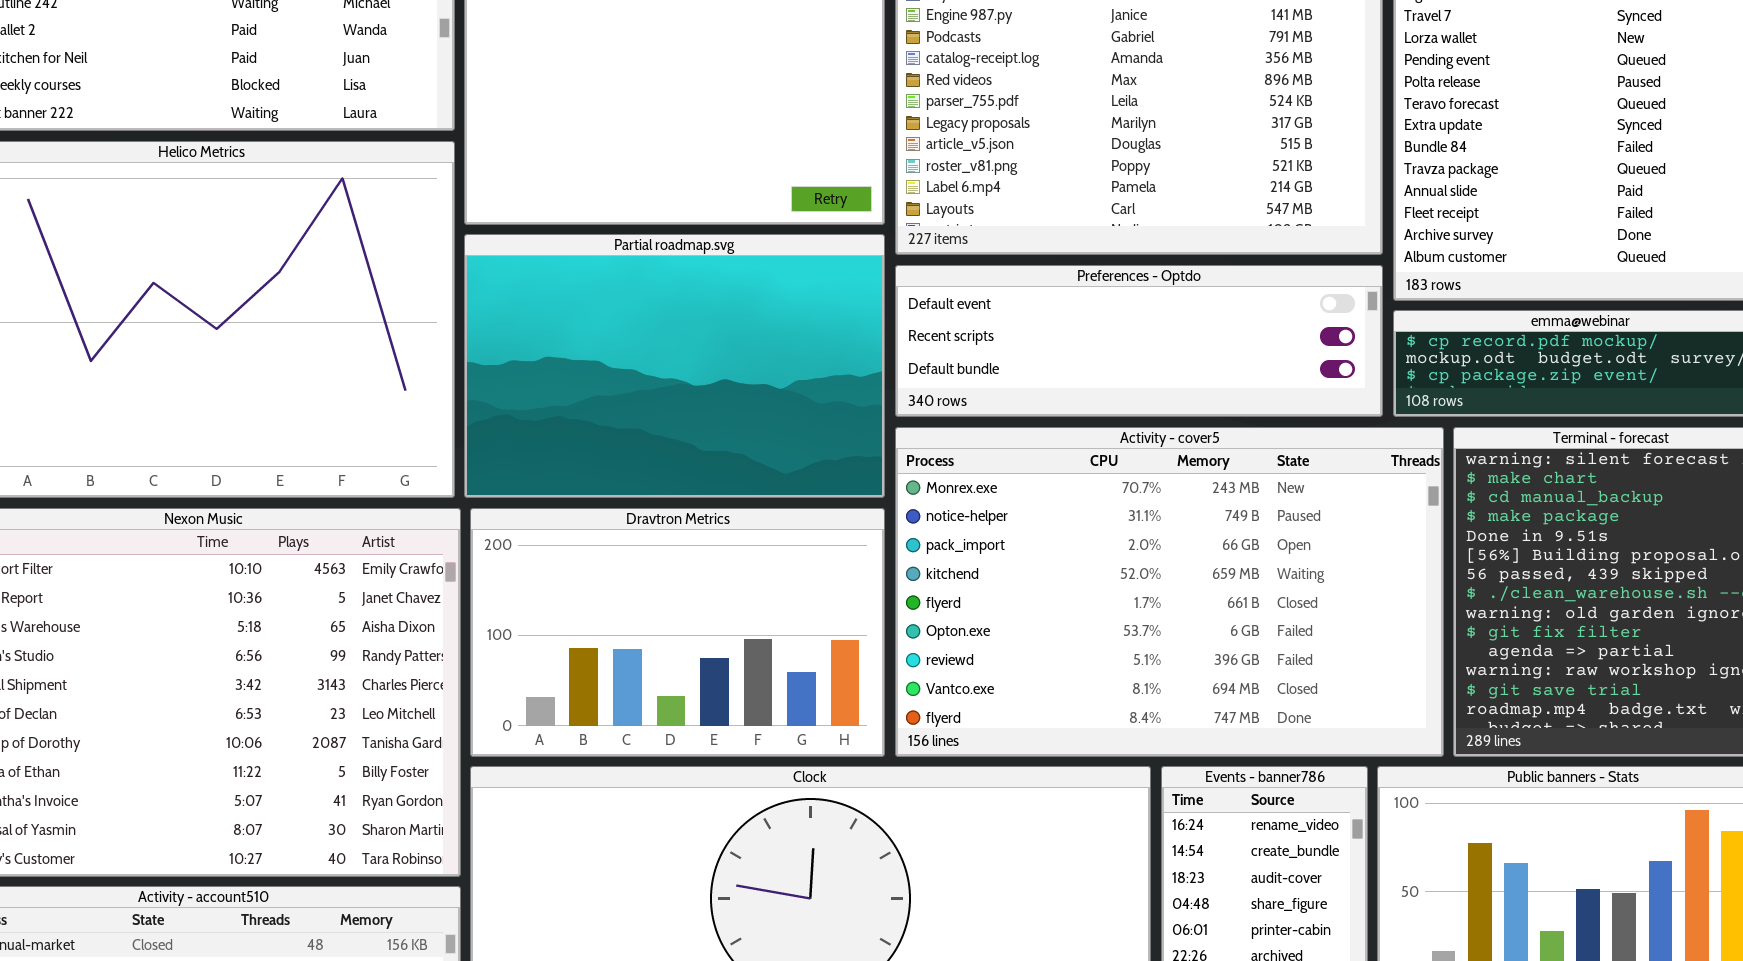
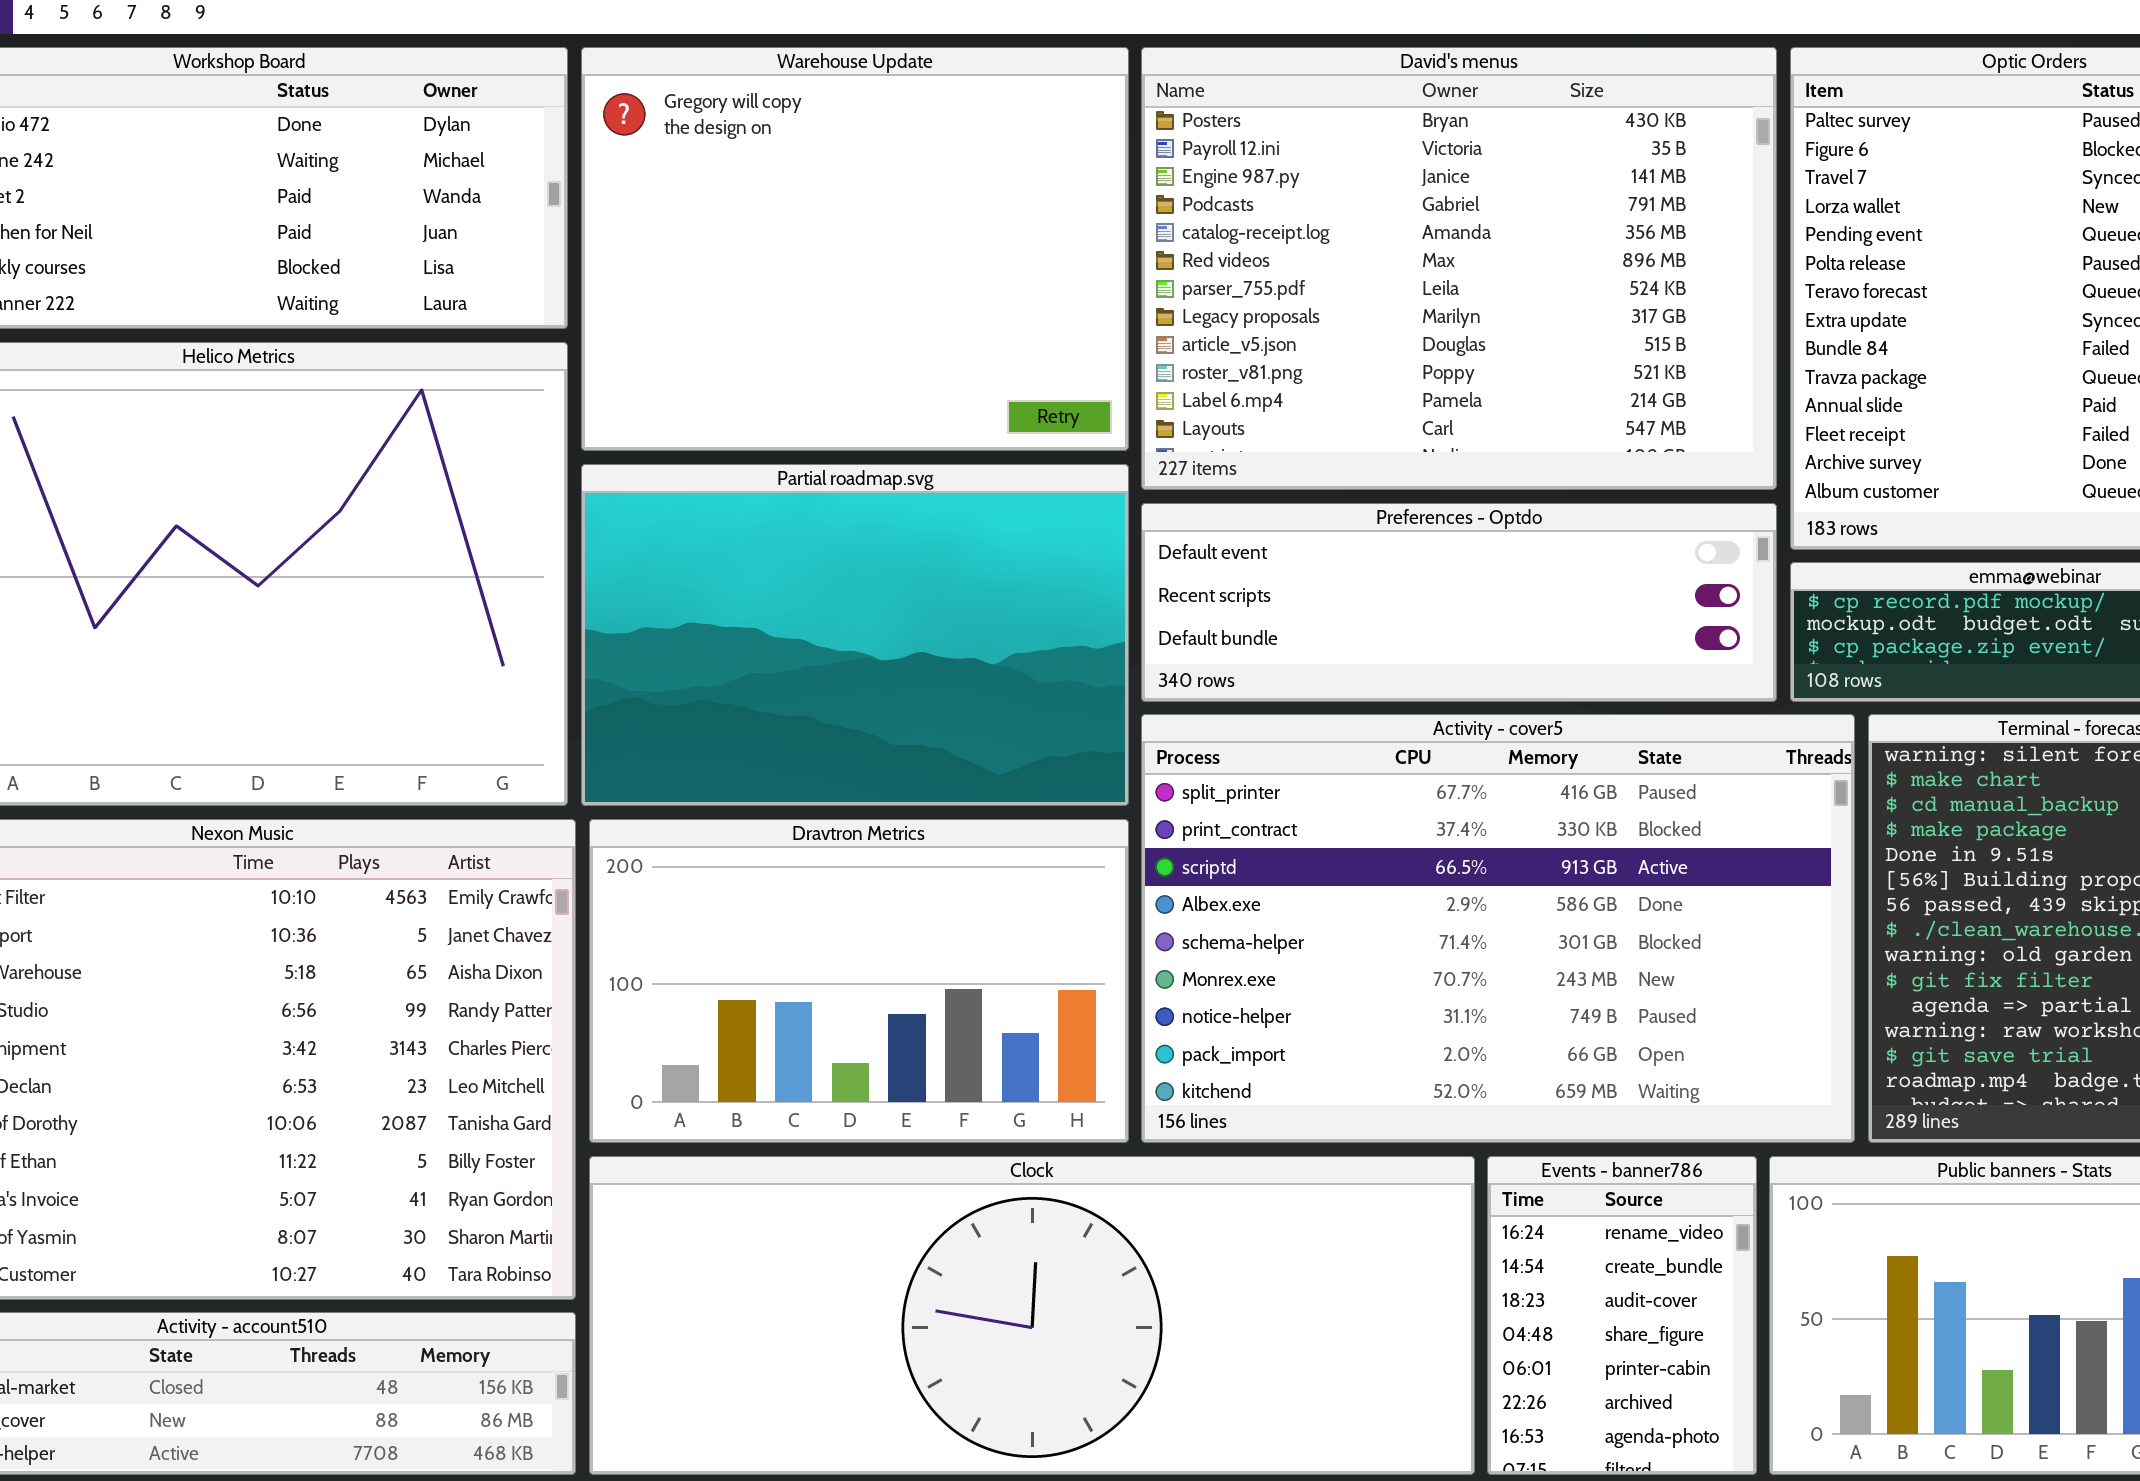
Activity - cover5: [895,427,1444,757] -> [1141,714,1855,1143], scrolled up 5 rows

